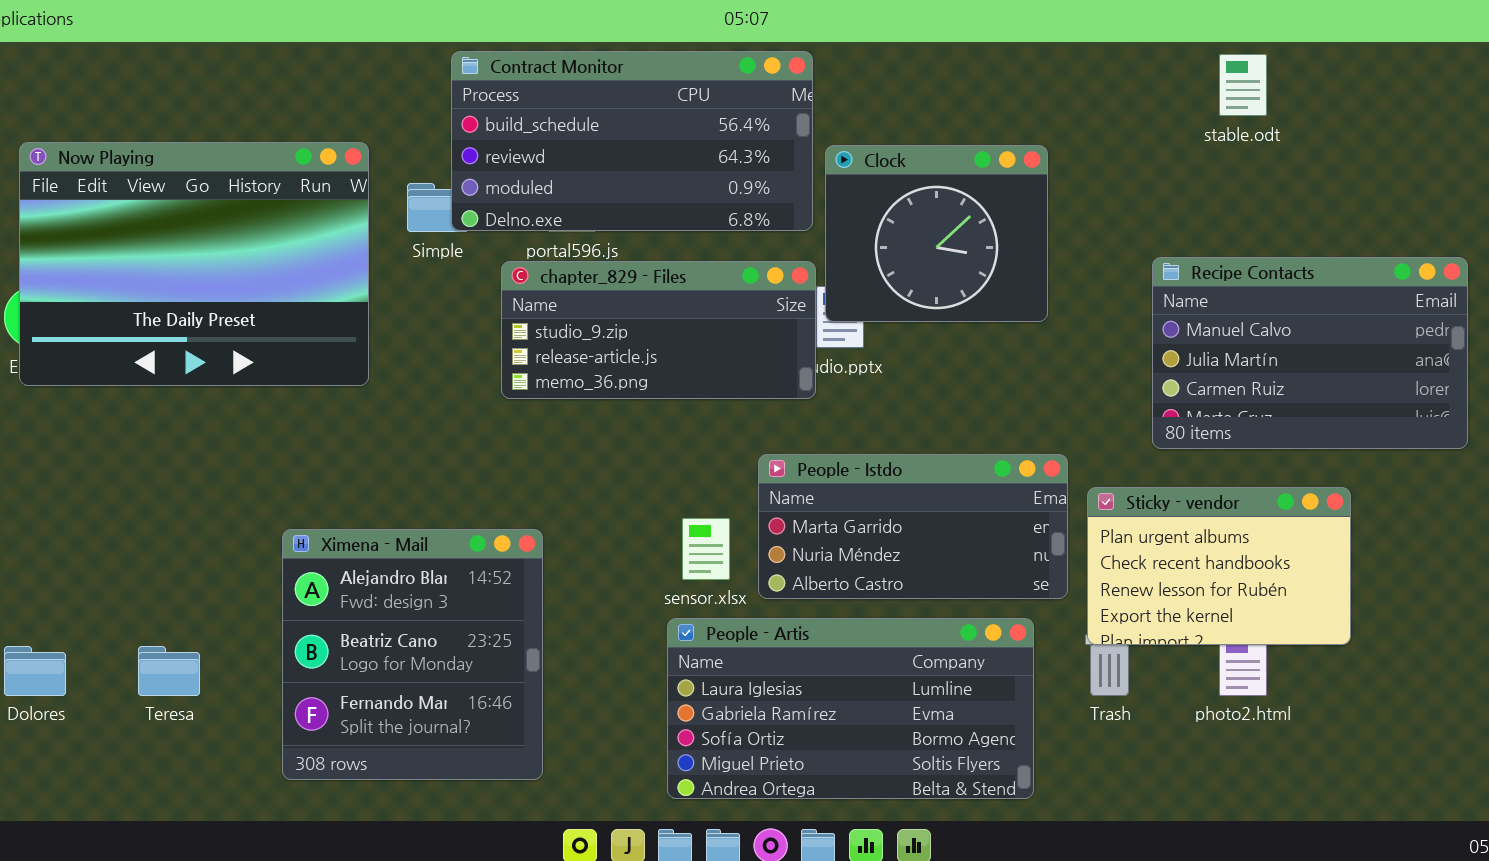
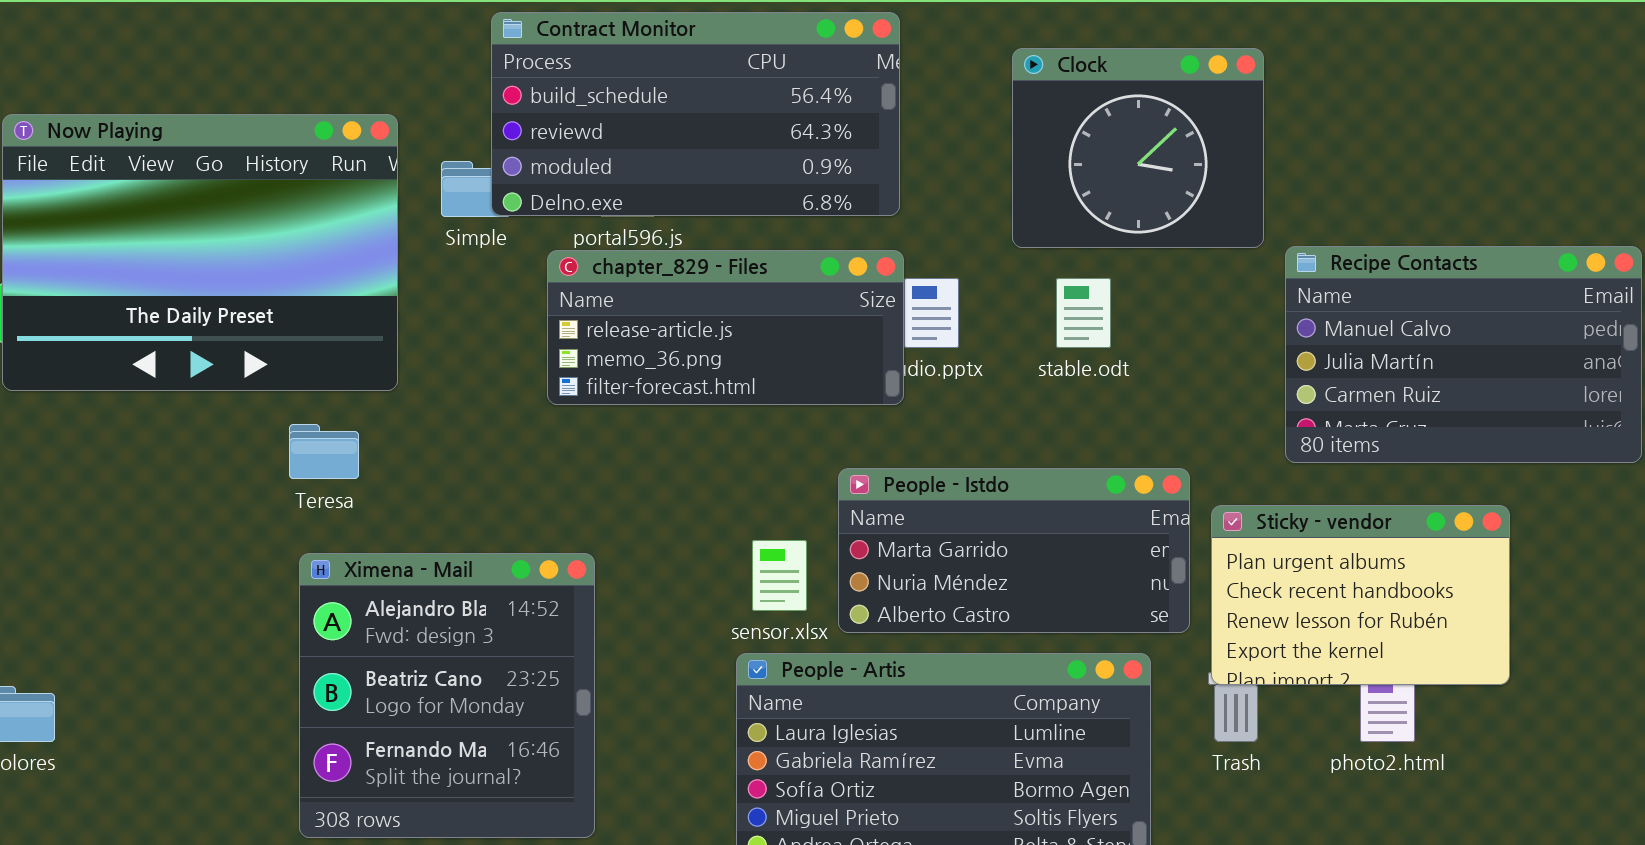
stable.odt: [1219,54,1267,116] -> [1056,278,1111,348], moved
Clock: [825,145,1048,322] -> [1012,48,1264,248], moved
chapter_829 - Files: [501,261,816,399] -> [547,250,904,405], scrolled down 1 row
Teresa: [138,646,200,696] -> [289,424,359,479], moved

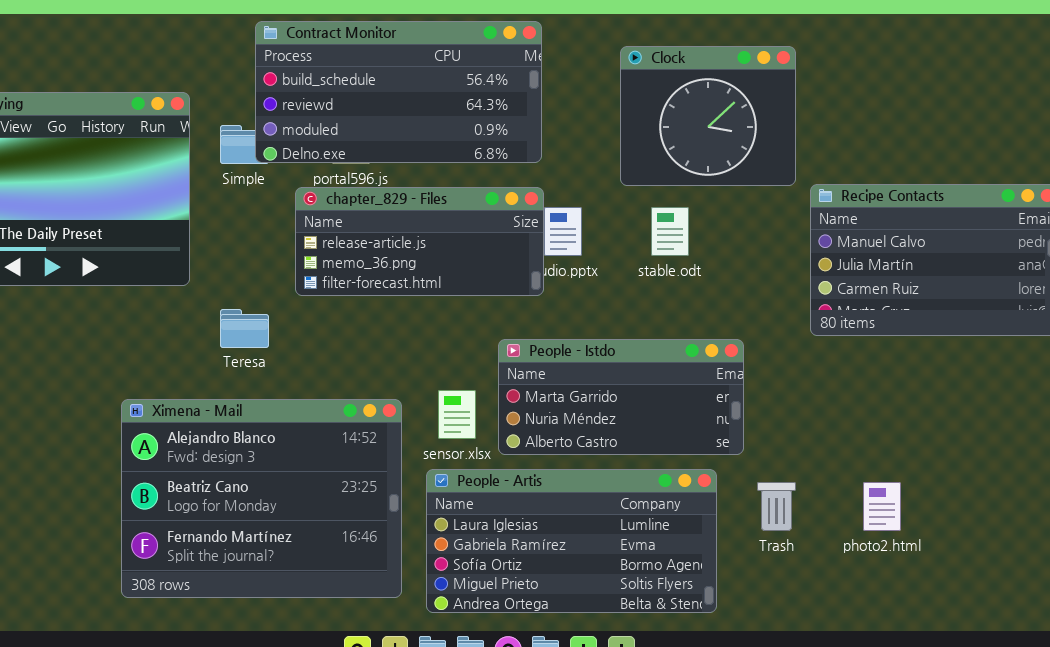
Teresa: [289,424,359,479] -> [220,309,269,348], moved
Sticky - vendor: [1211,505,1510,685] -> none, closed
Ximena - Mail: [299,553,595,838] -> [121,399,402,598], resized

